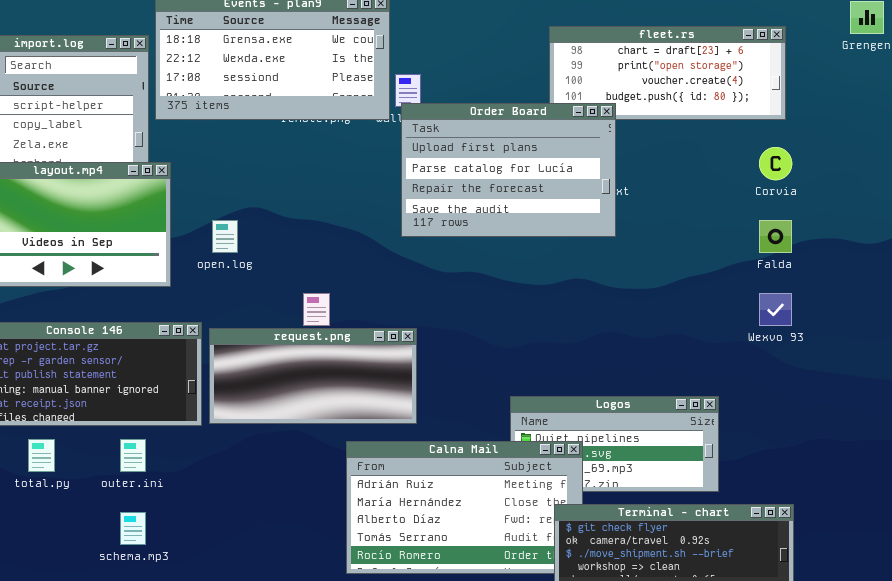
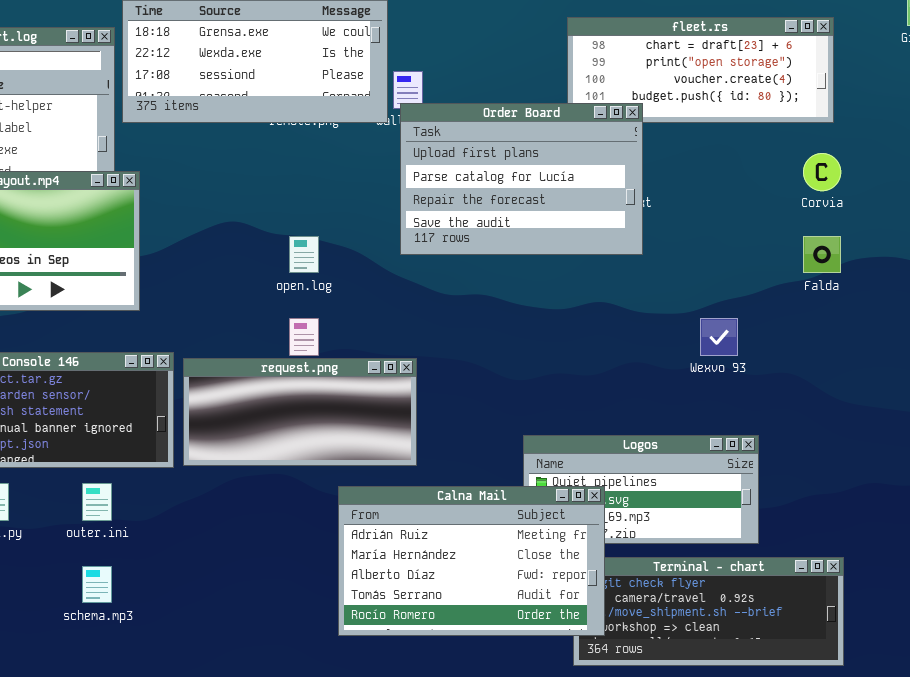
open.log: [212,220,238,253] -> [289,236,319,273], moved
Wexvo 93: [759,293,792,326] -> [700,318,738,356], moved
Calna Mail: [346,441,583,574] -> [338,486,605,636], raised

